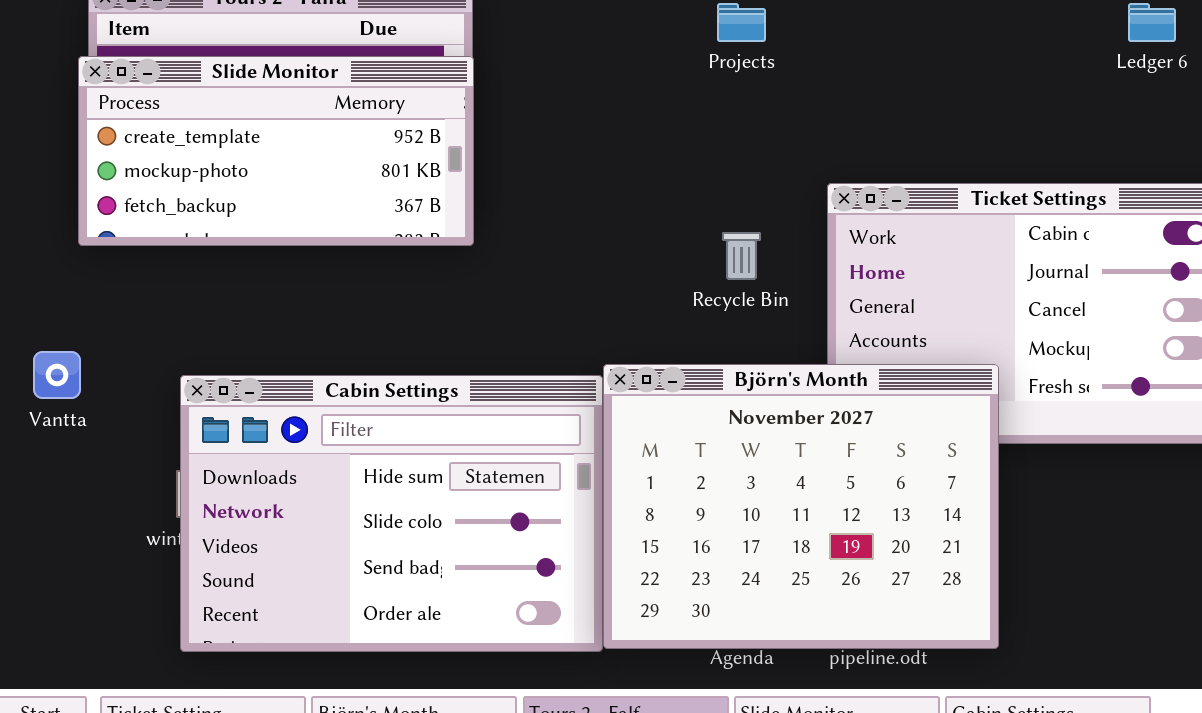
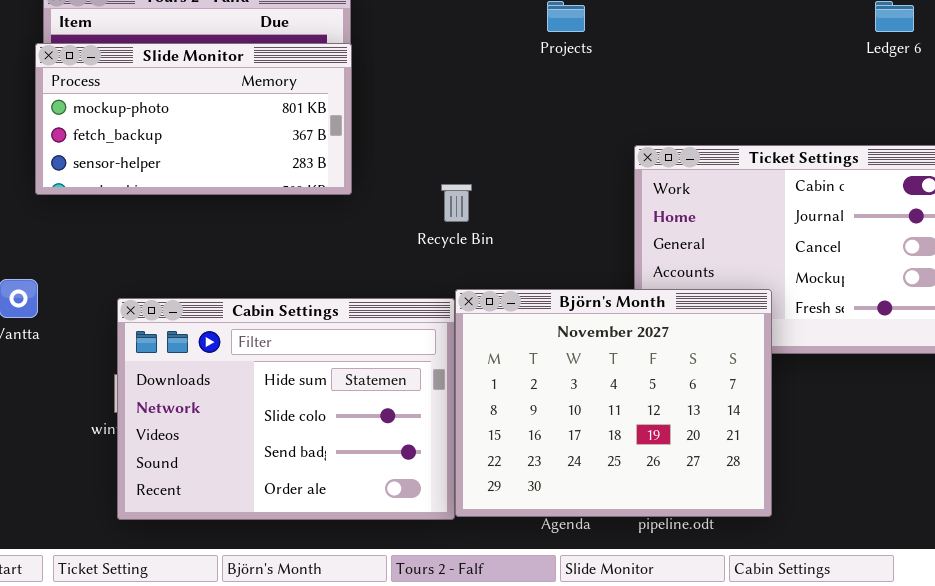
Slide Monitor: [78,56,474,246] -> [35,43,352,195], scrolled down 1 row
Recycle Bin: [722,232,761,280] -> [441,184,472,222], moved

